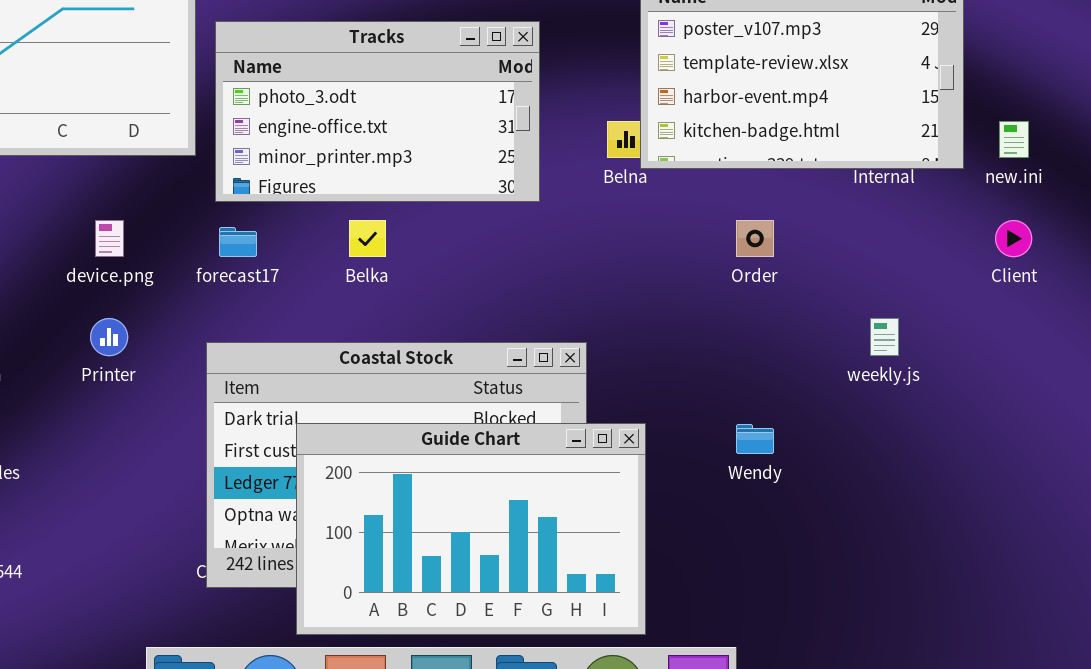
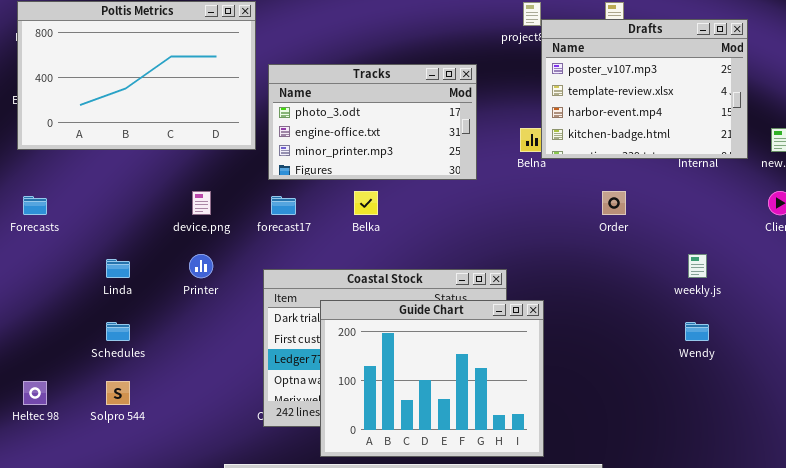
Guide Chart: [296,423,646,635] -> [320,300,544,457], resized
Wendy: [736,424,774,454] -> [685,322,709,341], moved

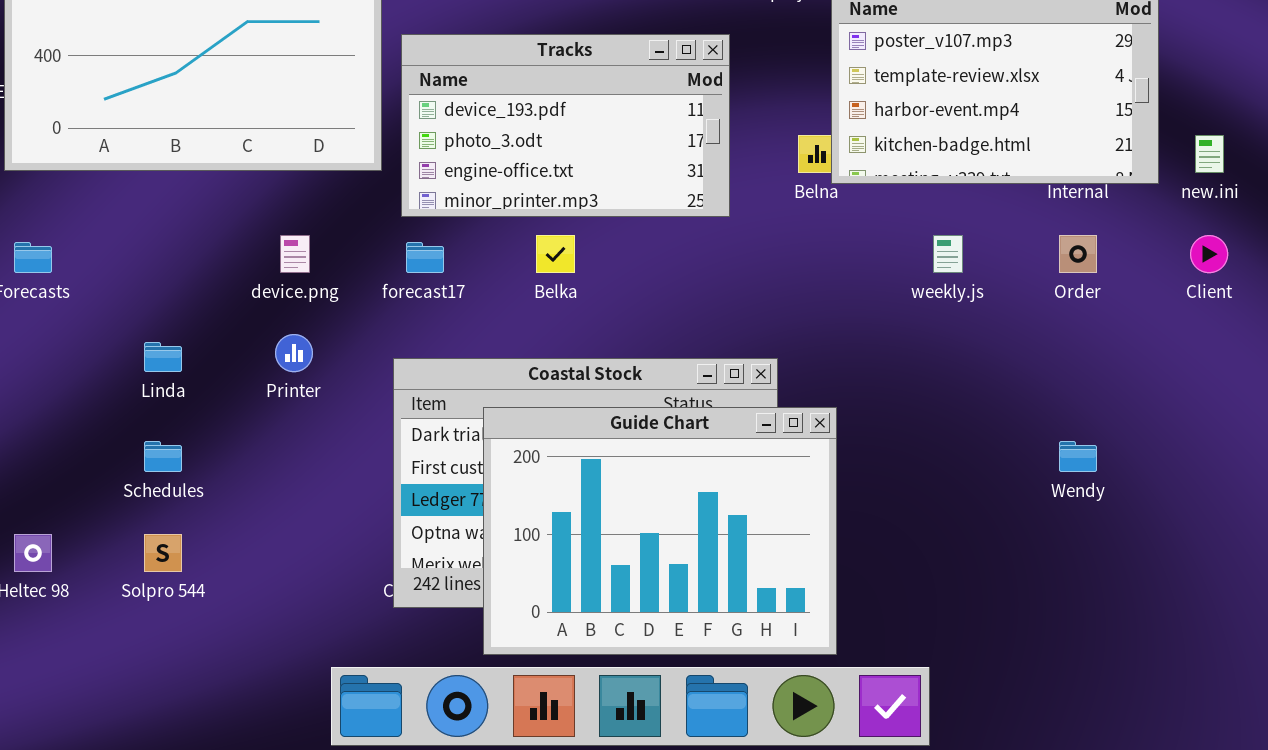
Tracks: [268,64,477,180] -> [401,34,730,217], scrolled up 1 row
Order: [602,191,626,215] -> [1059,235,1097,273], moved
weekly.js: [688,254,707,278] -> [933,235,963,273], moved

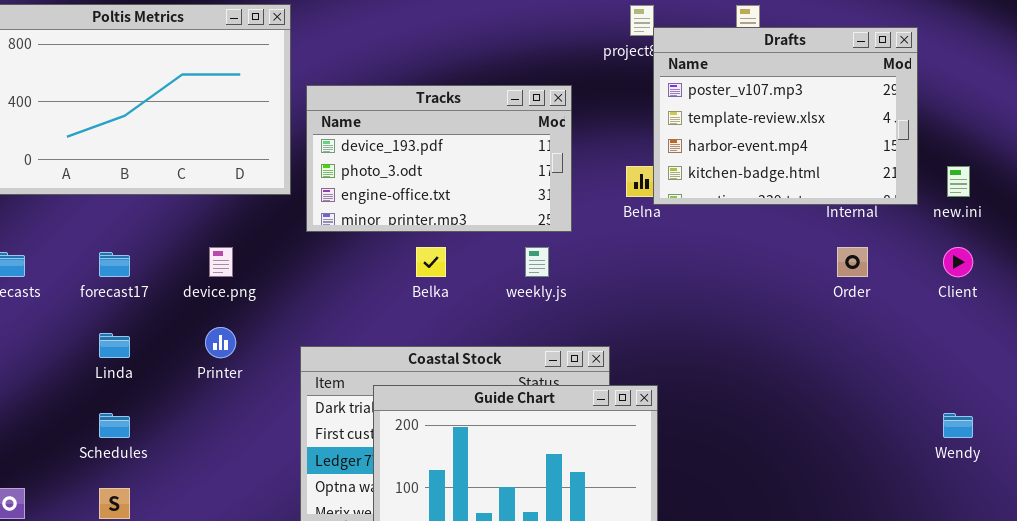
weekly.js: [933,235,963,273] -> [525,247,549,277], moved
forecast17: [406,242,444,273] -> [99,252,130,277], moved
Wendy: [1059,441,1097,472] -> [943,413,973,438], moved

